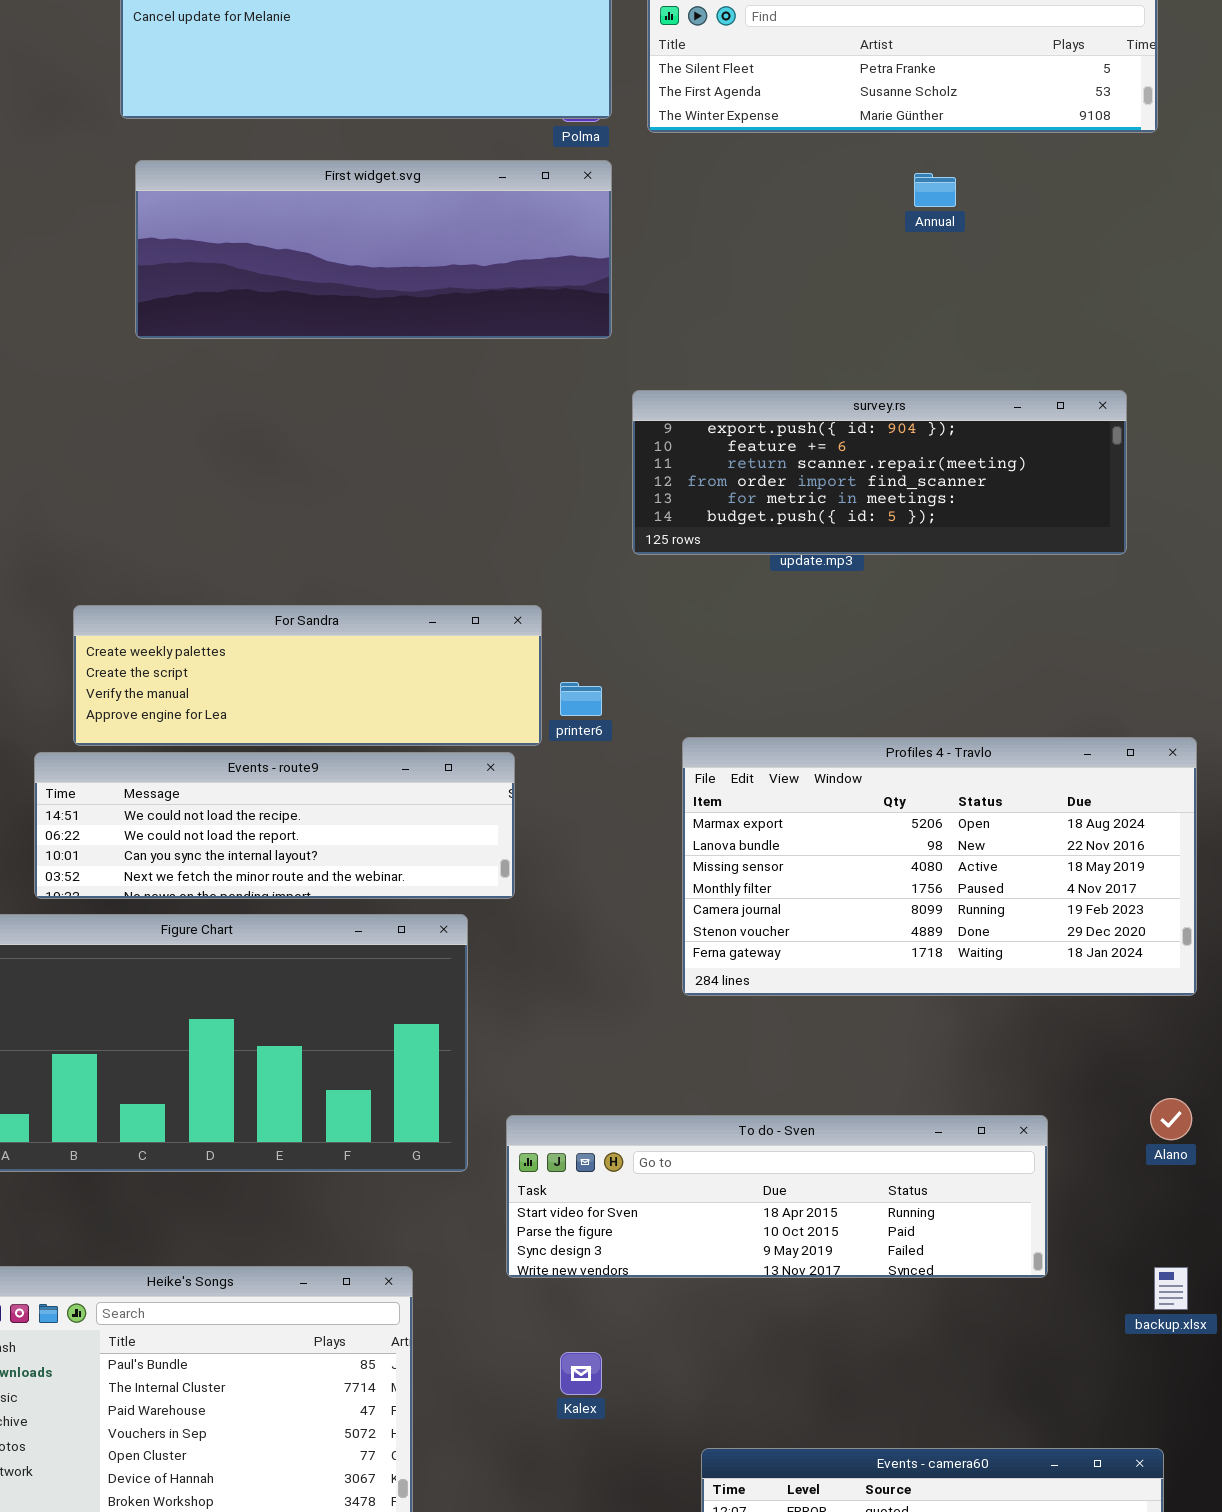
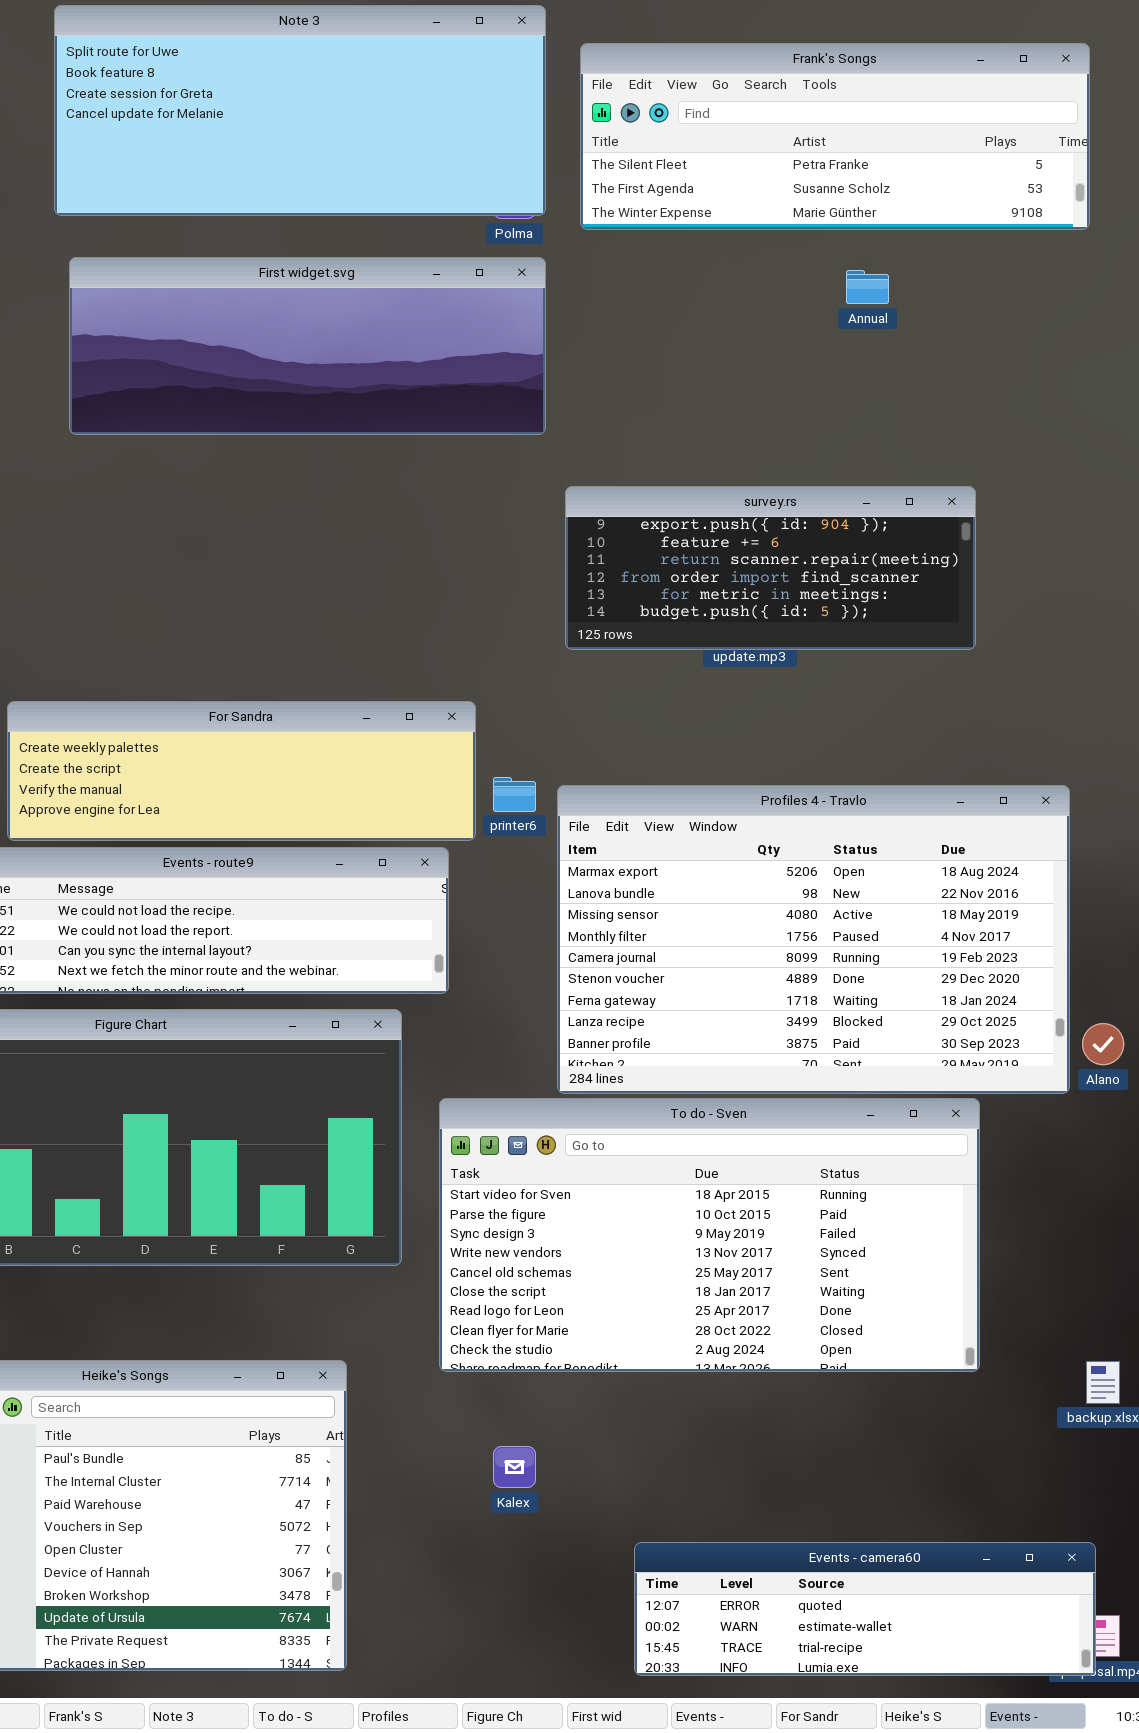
survey.rs: [632,390,1127,555] -> [565,486,976,650], resized
Profiles 4 - Travlo: [682,737,1197,996] -> [557,785,1070,1094], moved, resized
Alano: [1150,1098,1192,1140] -> [1082,1023,1124,1065], moved
To do - Sven: [506,1115,1048,1278] -> [439,1098,980,1372], resized

